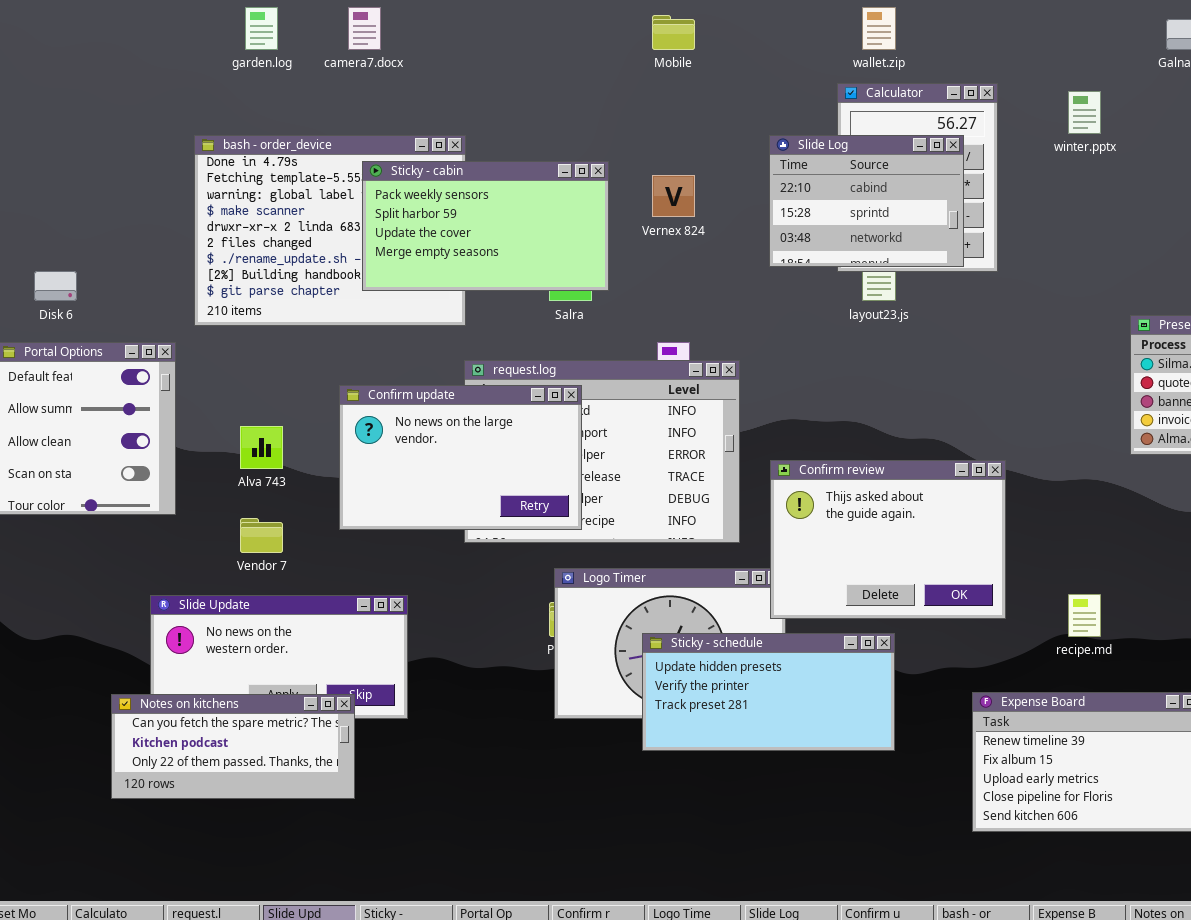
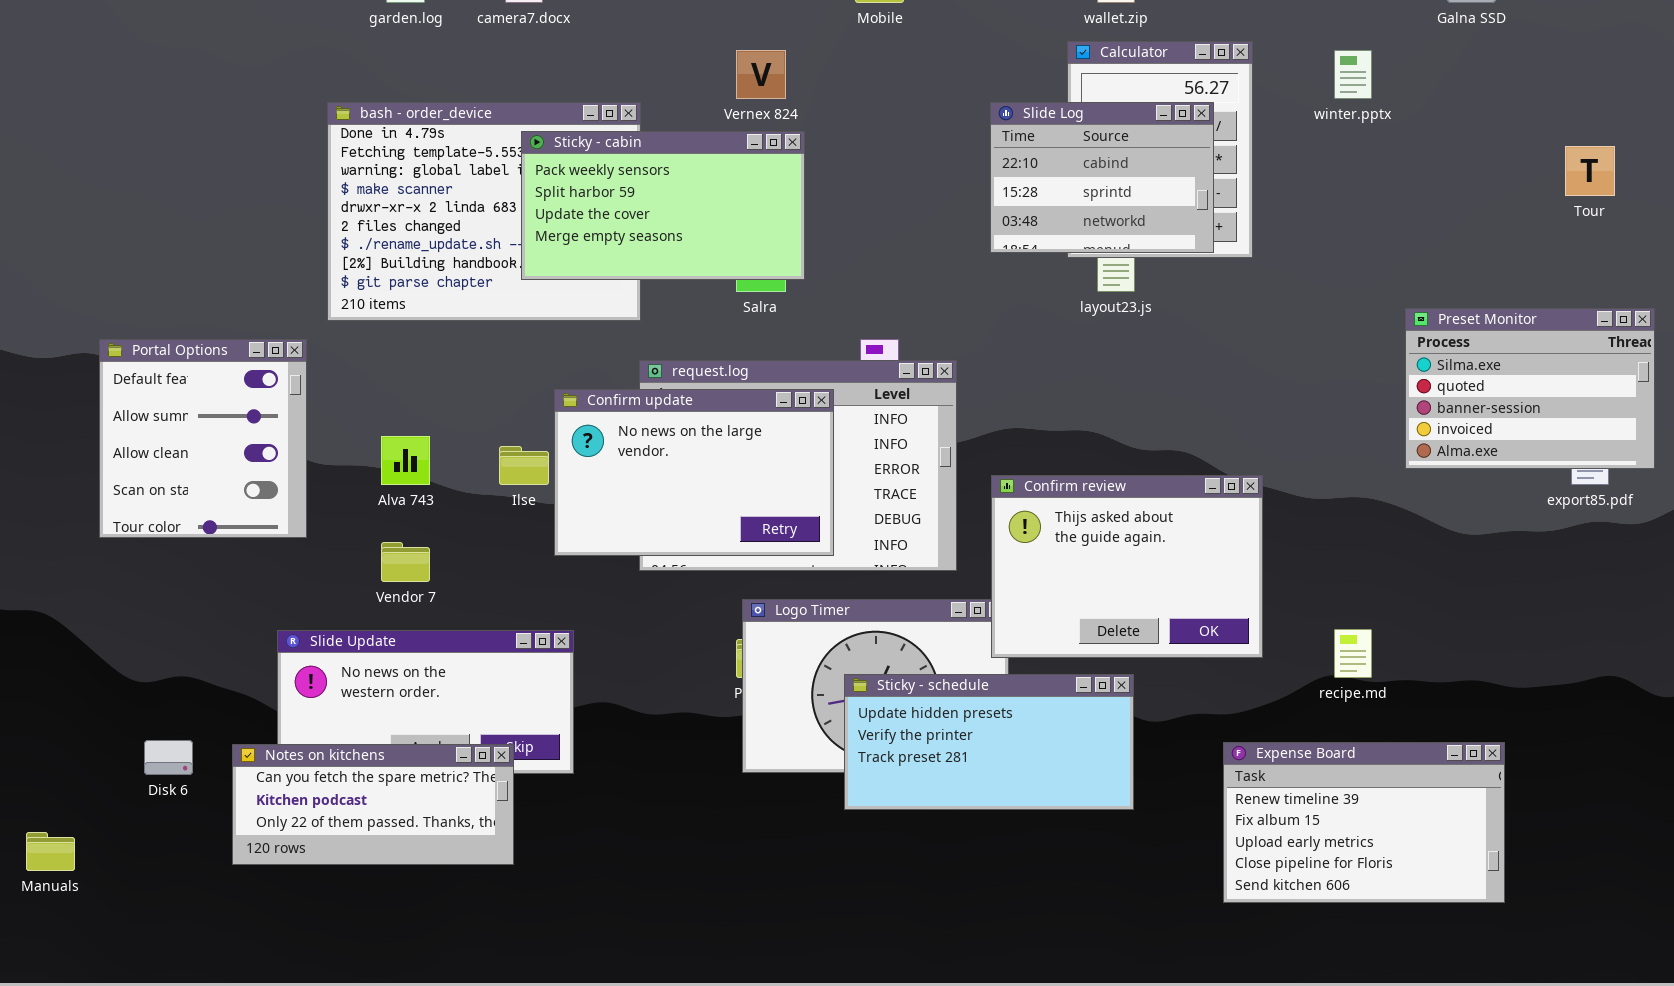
Vernex 824: [652,175,695,217] -> [736,50,786,99], moved
Disk 6: [34,271,77,301] -> [144,740,193,775], moved
Confirm update: [339,385,582,530] -> [554,389,834,556], moved

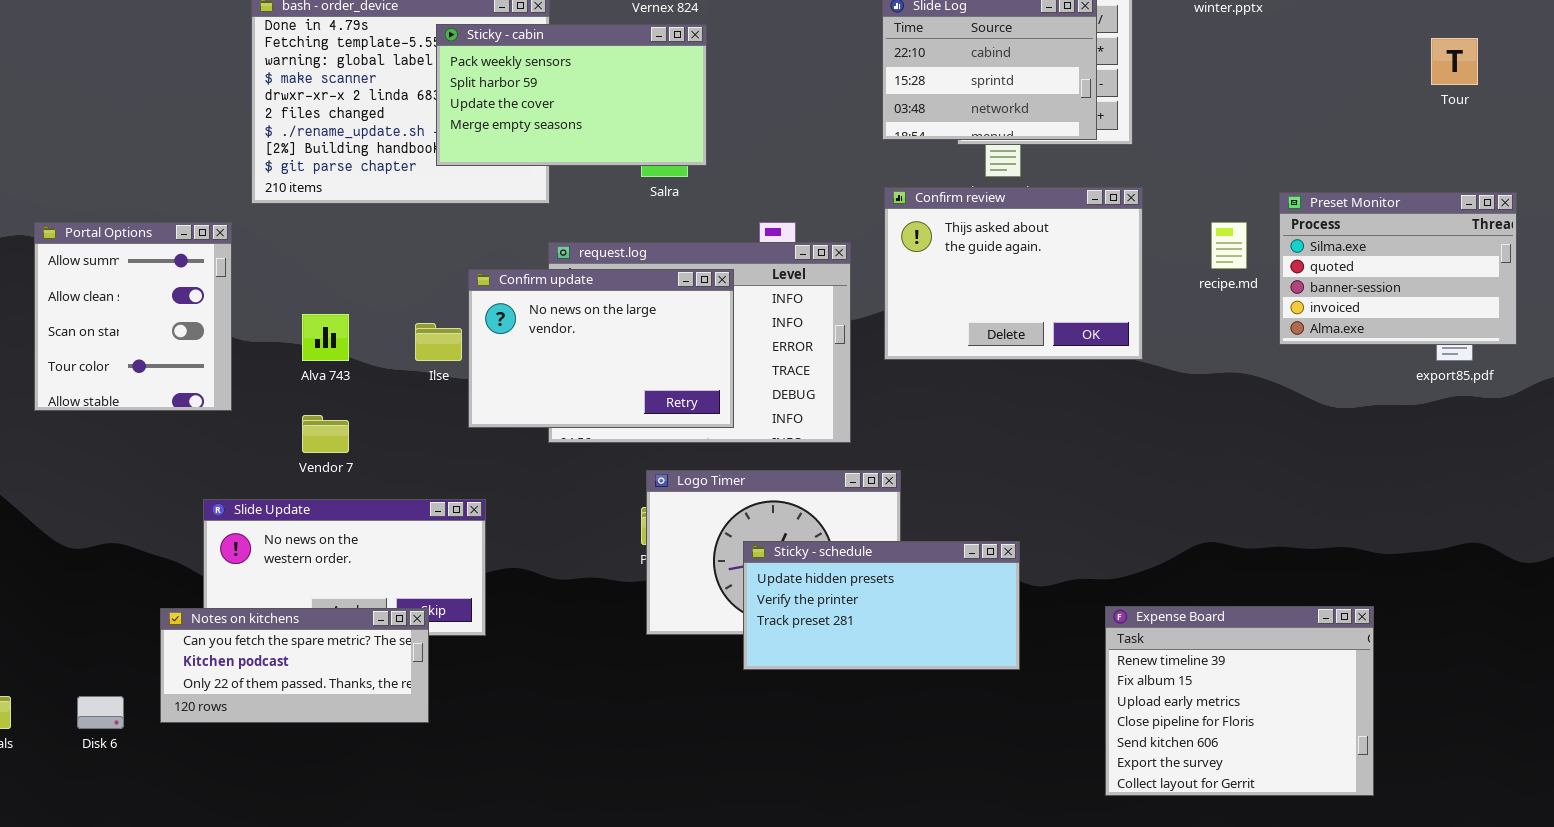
Portal Options: [99,339,307,538] -> [34,222,232,411], scrolled down 1 row
Confirm review: [991,475,1263,658] -> [884,187,1143,360], moved
recipe.md: [1334,629,1372,678] -> [1211,222,1247,269], moved
Disk 6: [144,740,193,775] -> [77,696,124,729], moved
Expense Board: [1223,742,1505,903] -> [1105,606,1374,796], resized

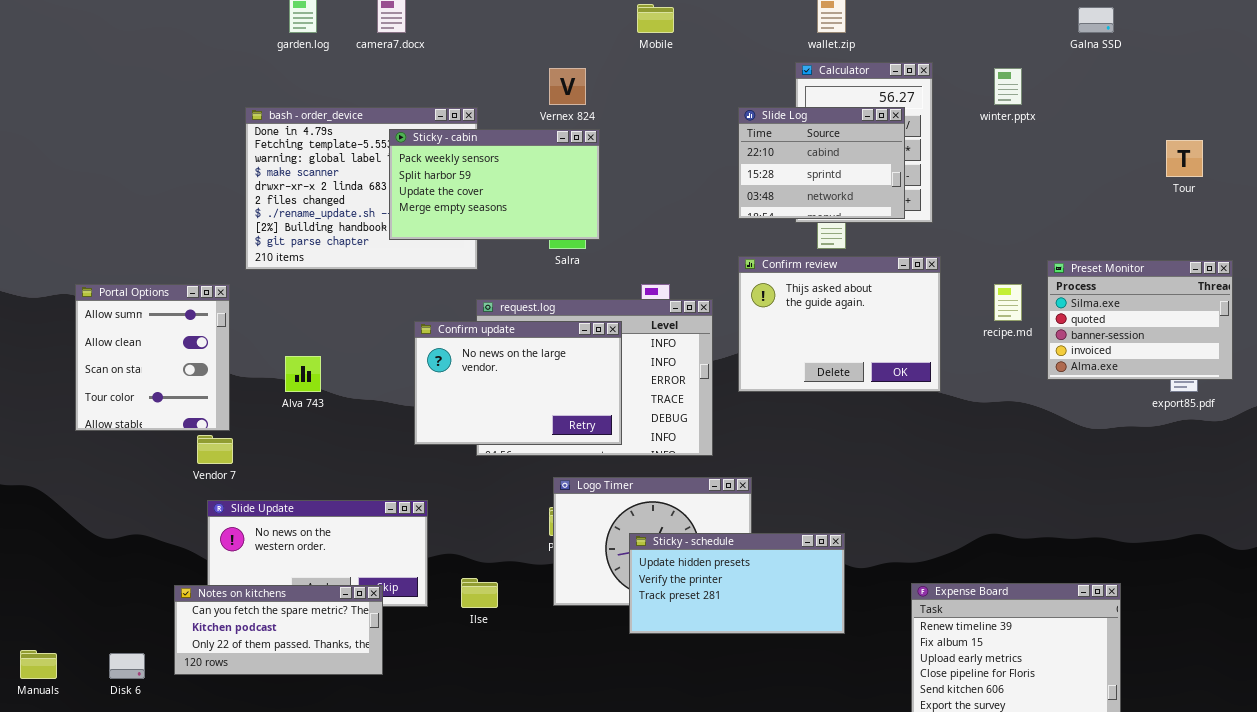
Ilse: [415,323,462,361] -> [461,578,498,608], moved
Vendor 7: [302,415,349,453] -> [197,435,233,464], moved

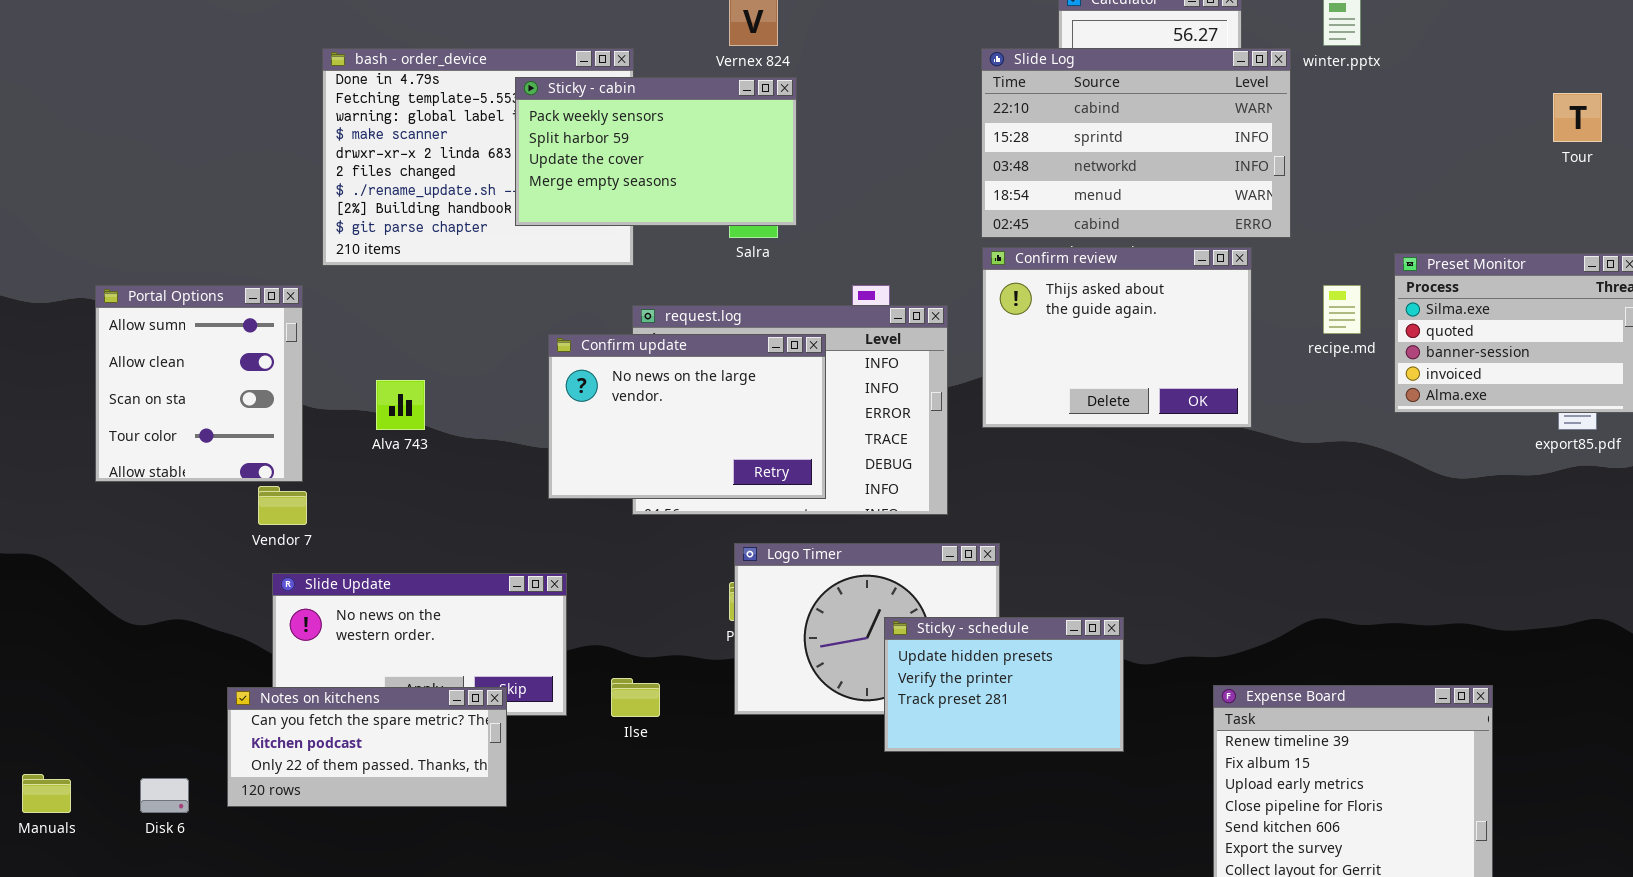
Slide Log: [738,107,905,219] -> [981,48,1291,238], resized
Sticky - schedule: [629,533,845,634] -> [884,617,1124,752], resized

